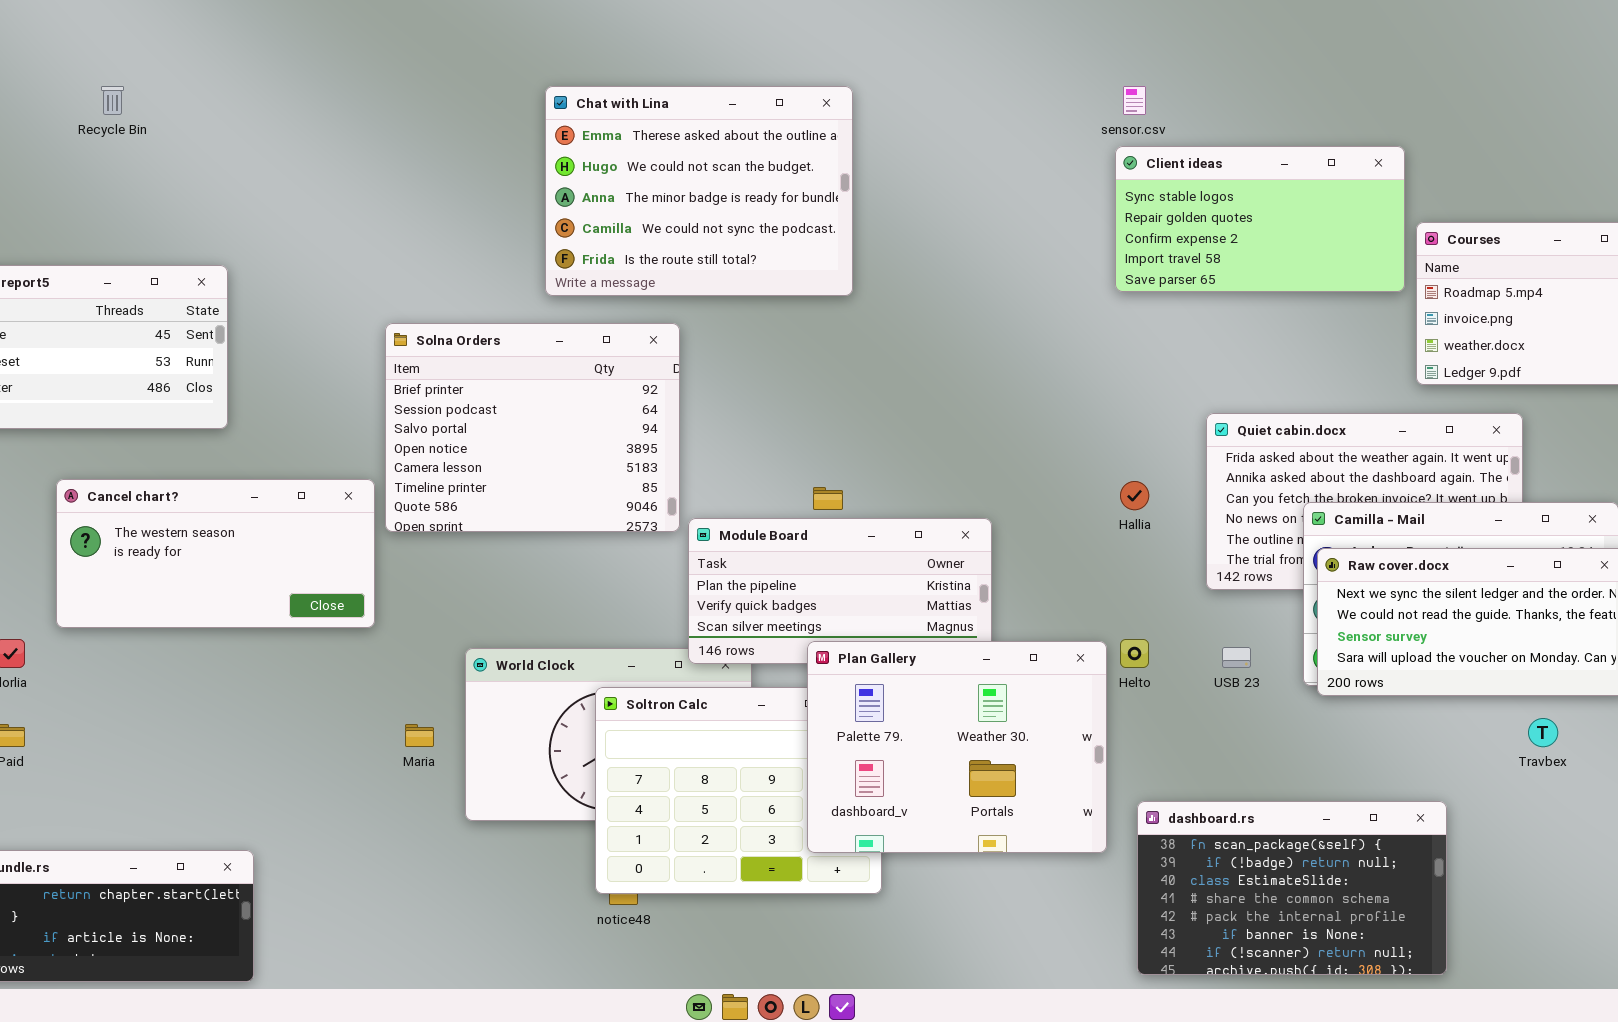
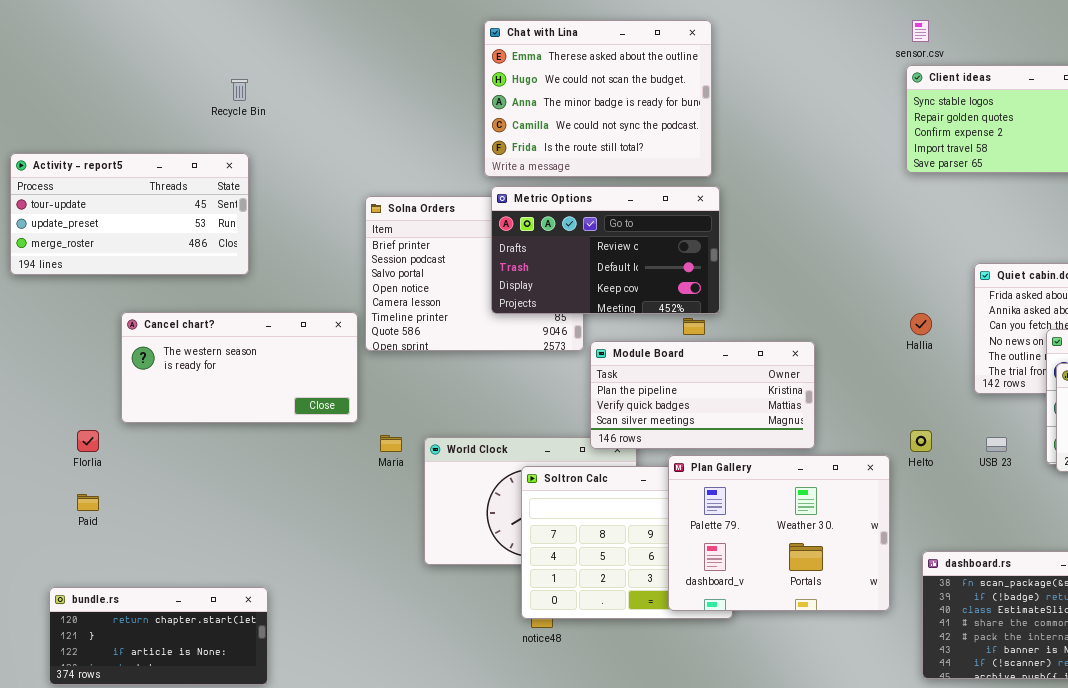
Recycle Bin: [101,86,124,115] -> [231,79,248,101], moved
Metric Options: none -> [491,186,720,314], opened
Plan Gallery: [807,641,1107,853] -> [668,455,890,611], moved
Maria: [405,724,434,747] -> [380,435,402,452], moved

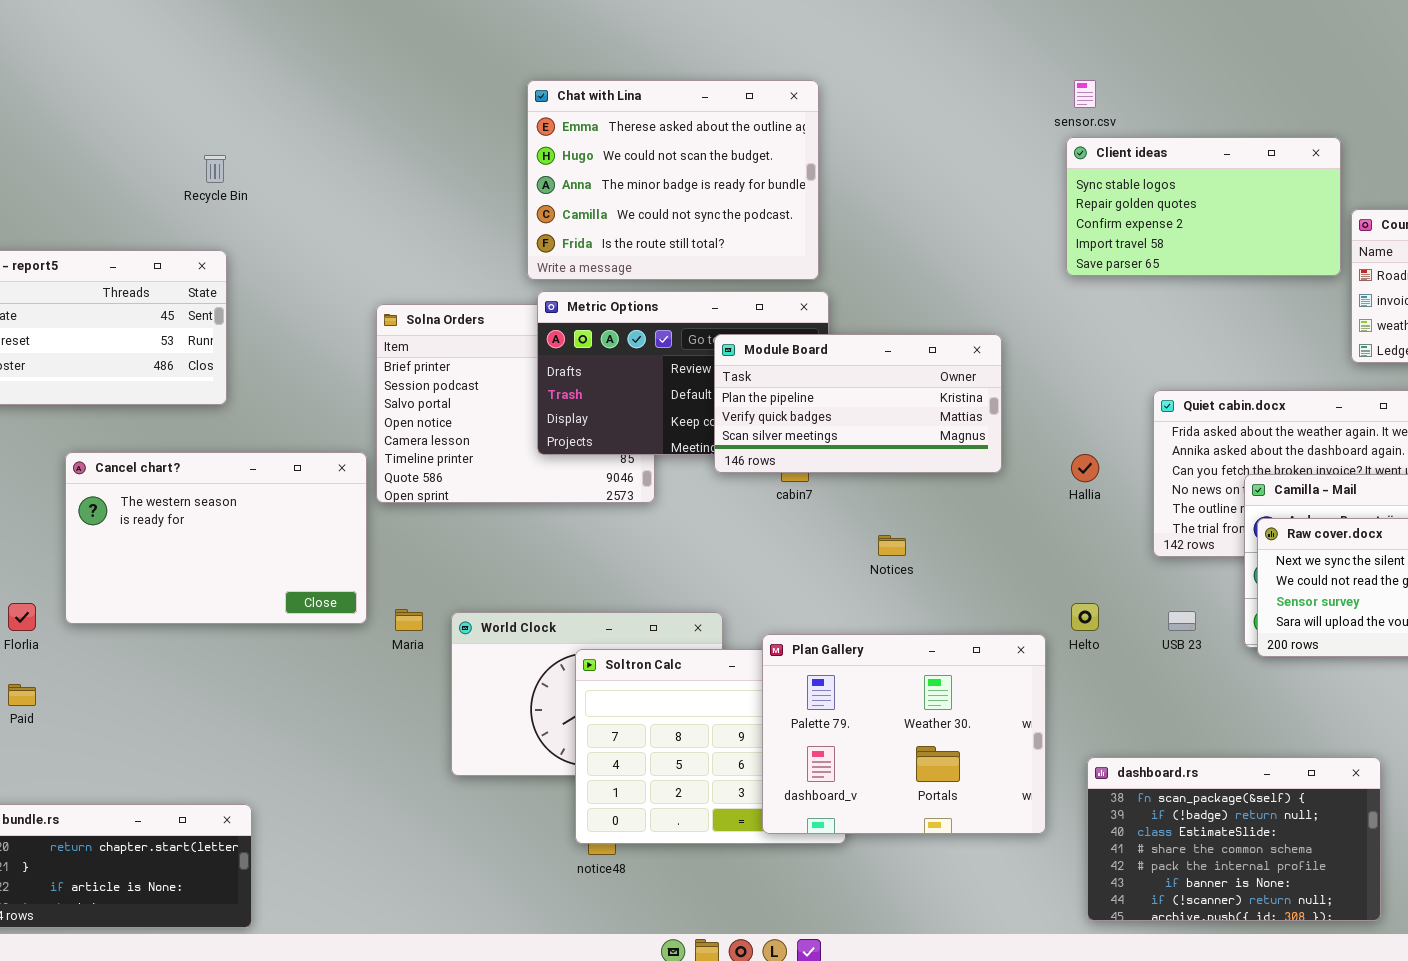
Cancel chart?: [121,312,358,423] -> [65,452,367,624], resized
Module Board: [590,341,815,449] -> [714,334,1002,473], moved

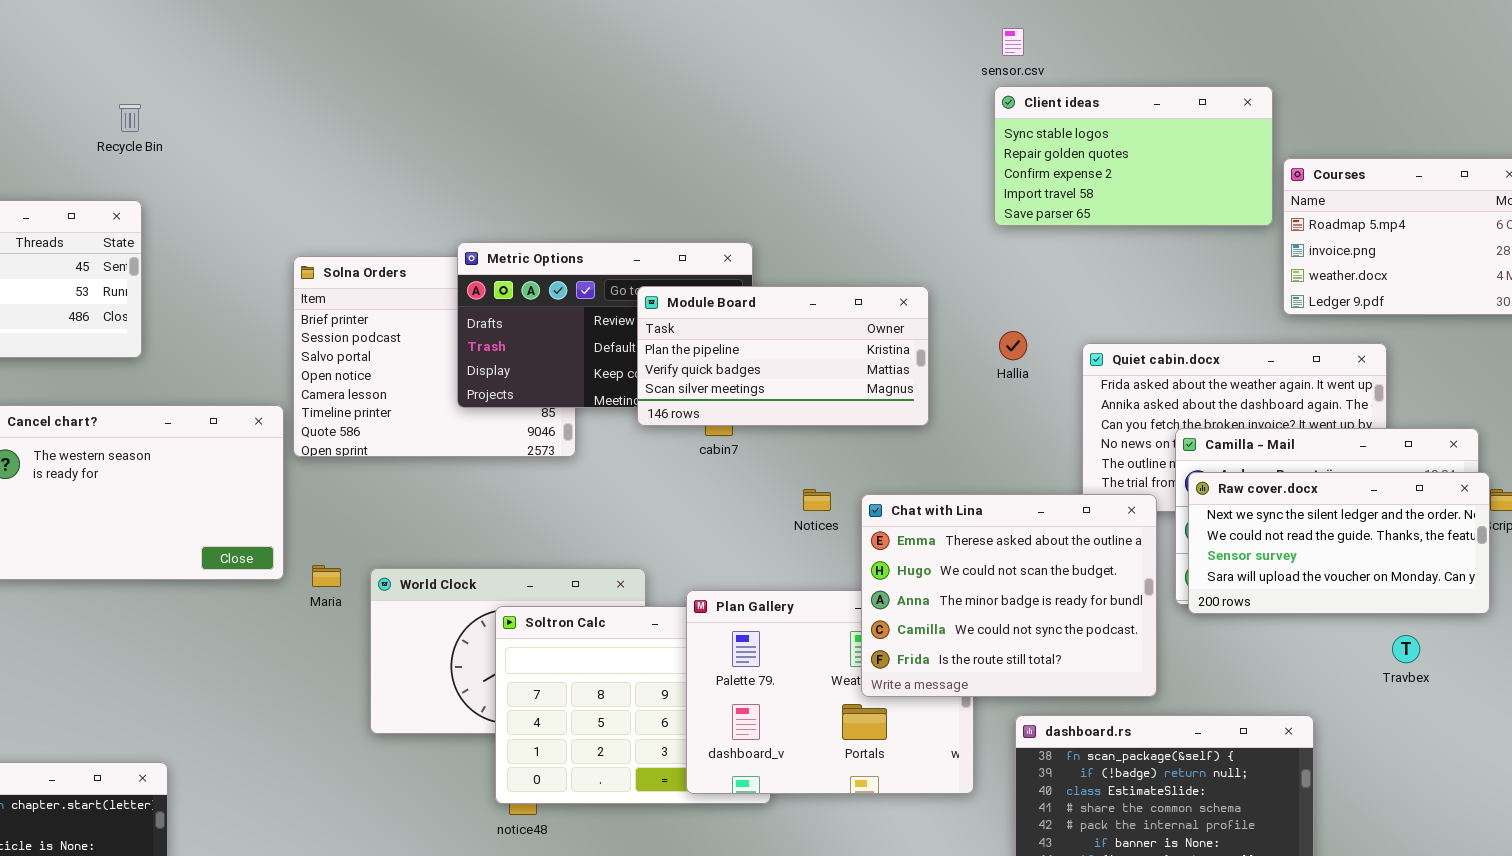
Chat with Lina: [527,80,819,280] -> [861,494,1157,697], moved
Hallia: [1071,454,1099,482] -> [999,331,1027,360], moved

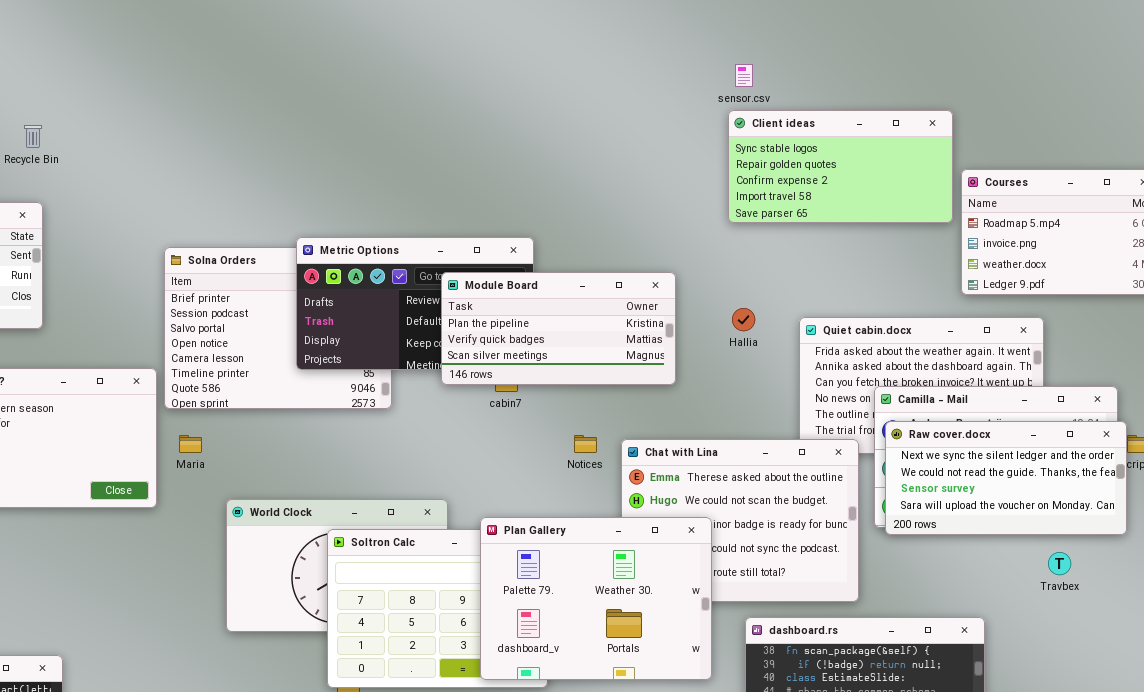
Maria: [312,565,341,587] -> [179,435,202,453], moved
Plan Gallery: [686,590,974,794] -> [480,517,712,680], raised

